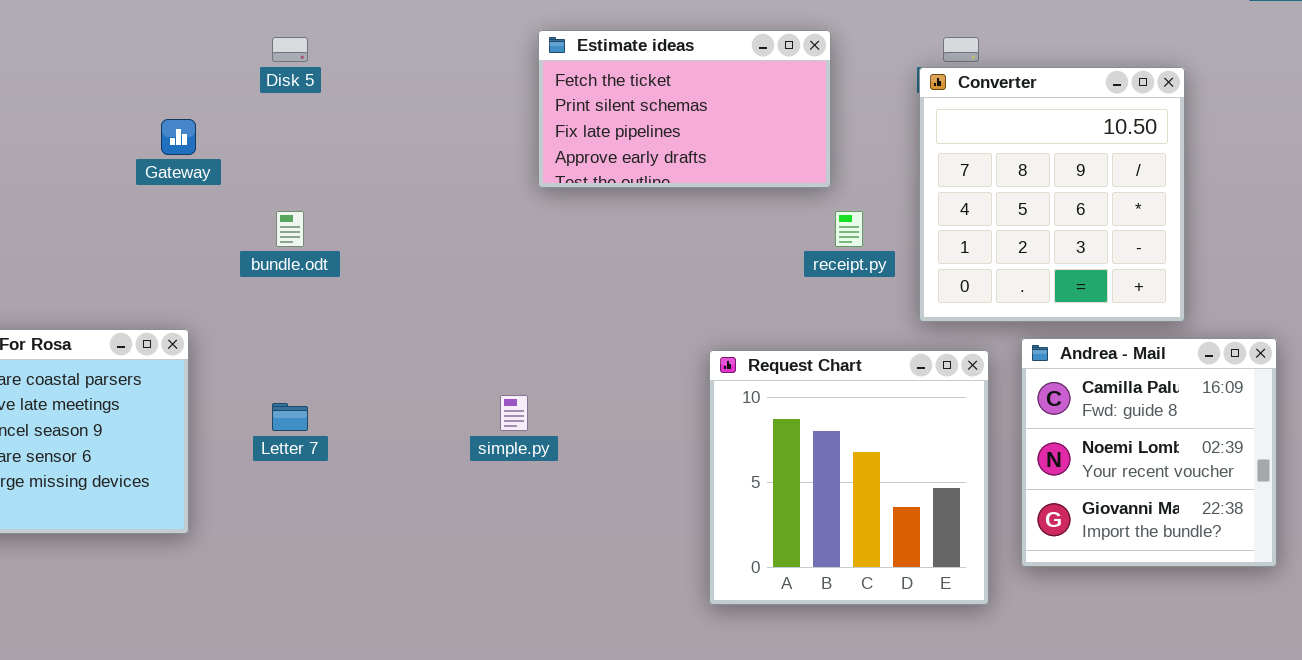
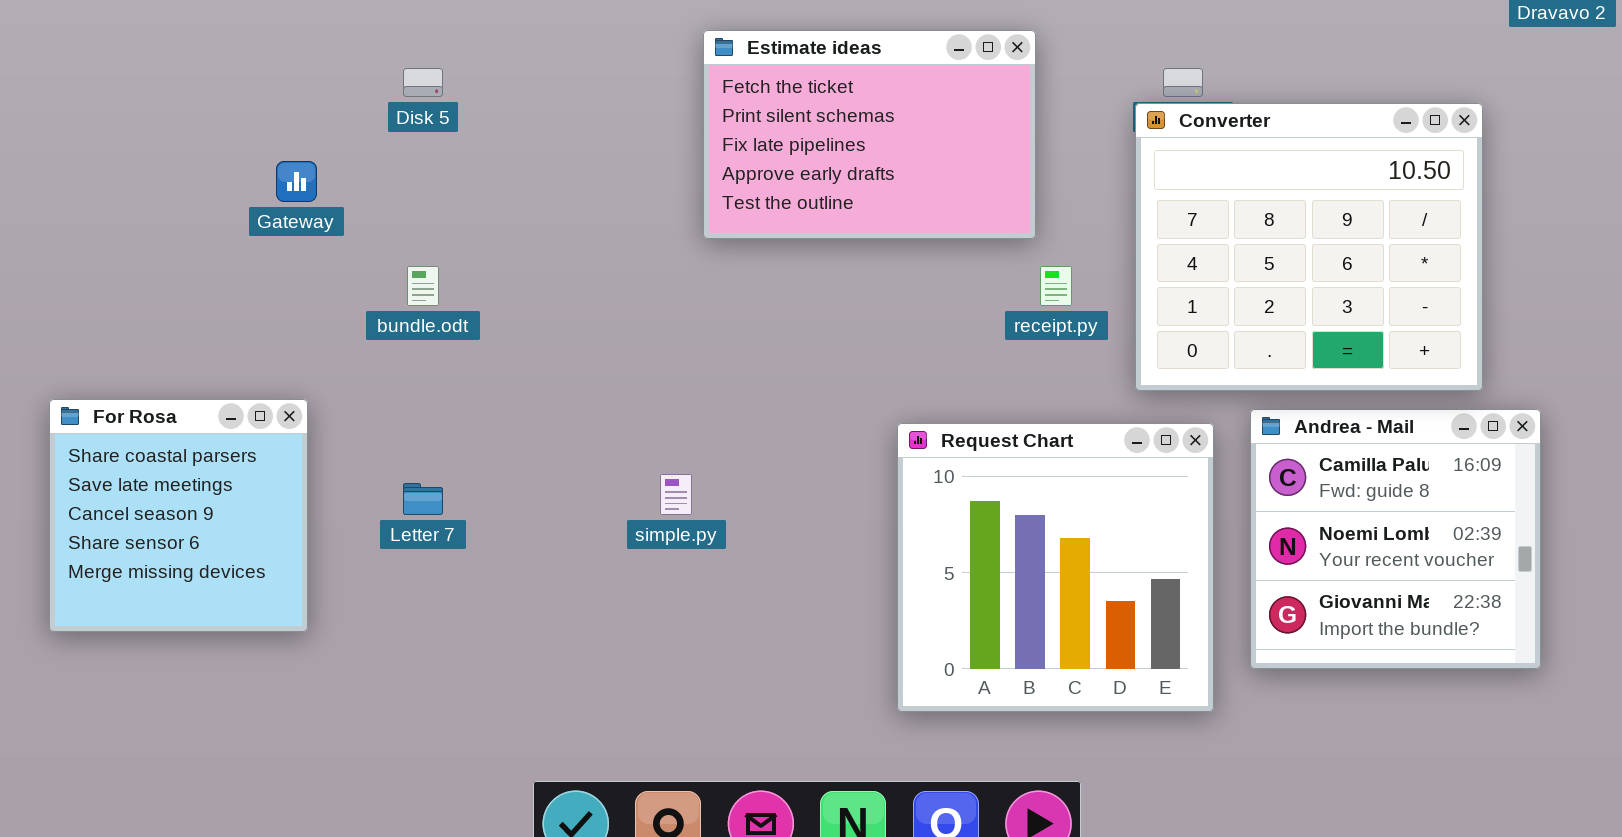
Estimate ideas: [538,30,831,188] -> [703,30,1036,239], resized
Converter: [919,67,1185,322] -> [1135,103,1483,391], resized

